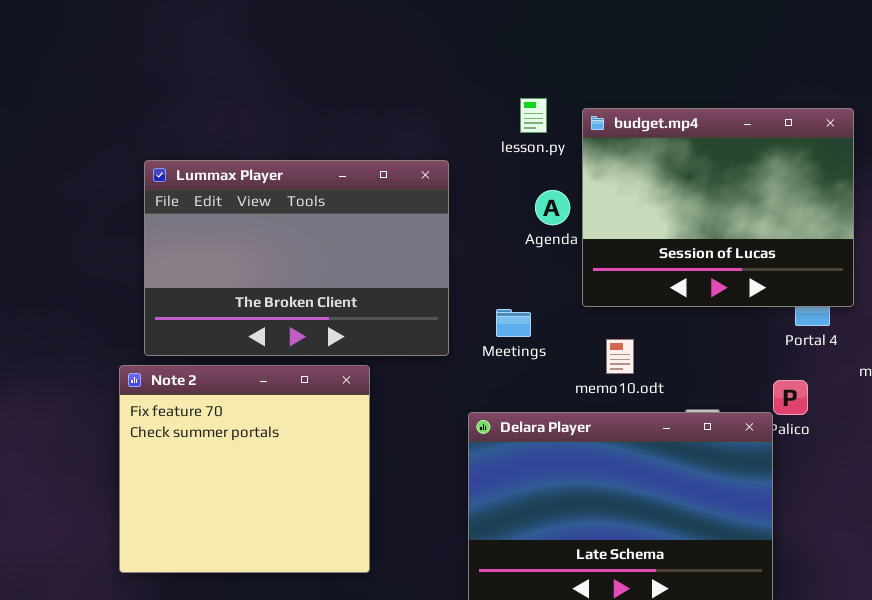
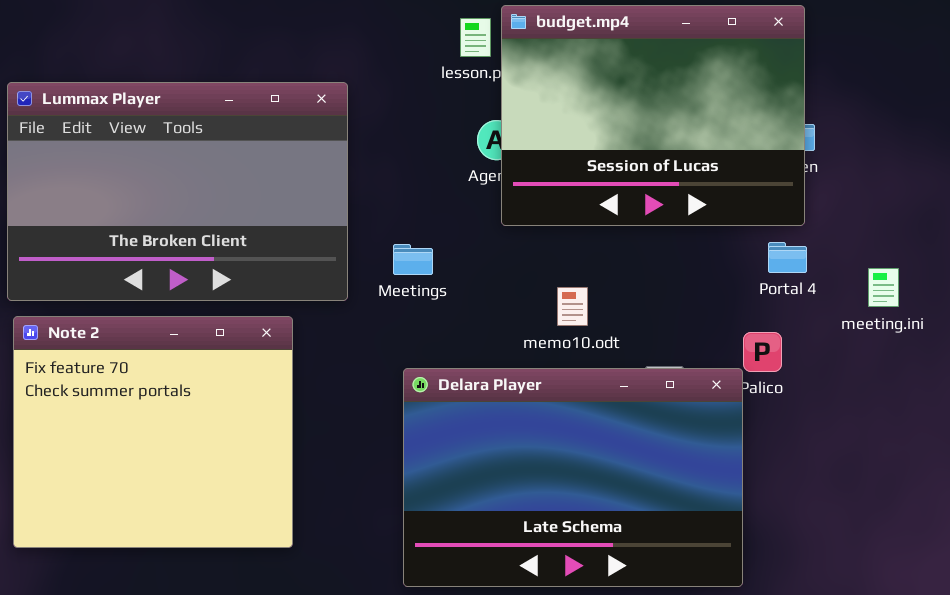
budget.mp4: [582,108,854,307] -> [501,5,805,226], moved
Lummax Player: [144,160,449,356] -> [7,82,348,301], moved
Meetings: [496,309,531,337] -> [393,244,433,275], moved

